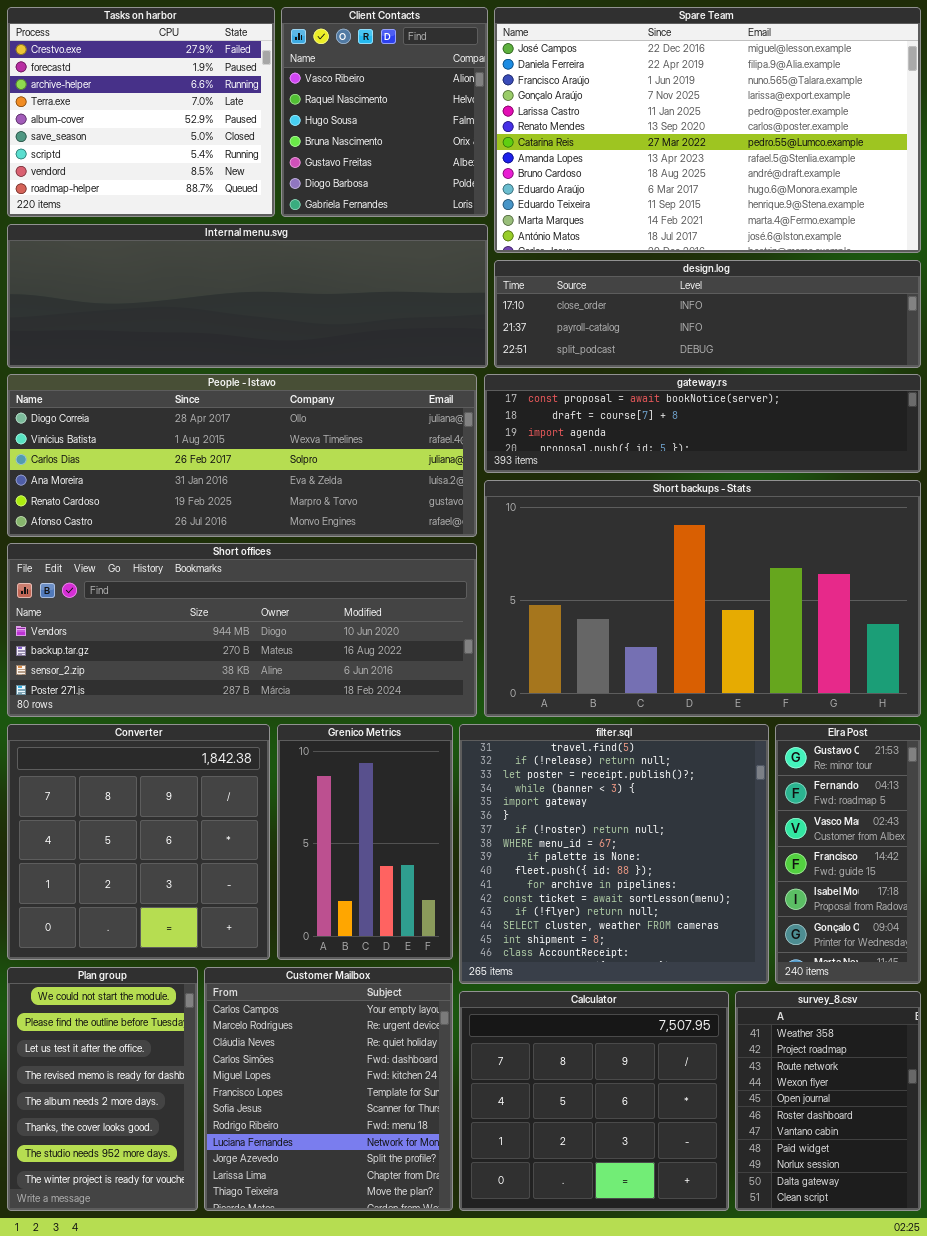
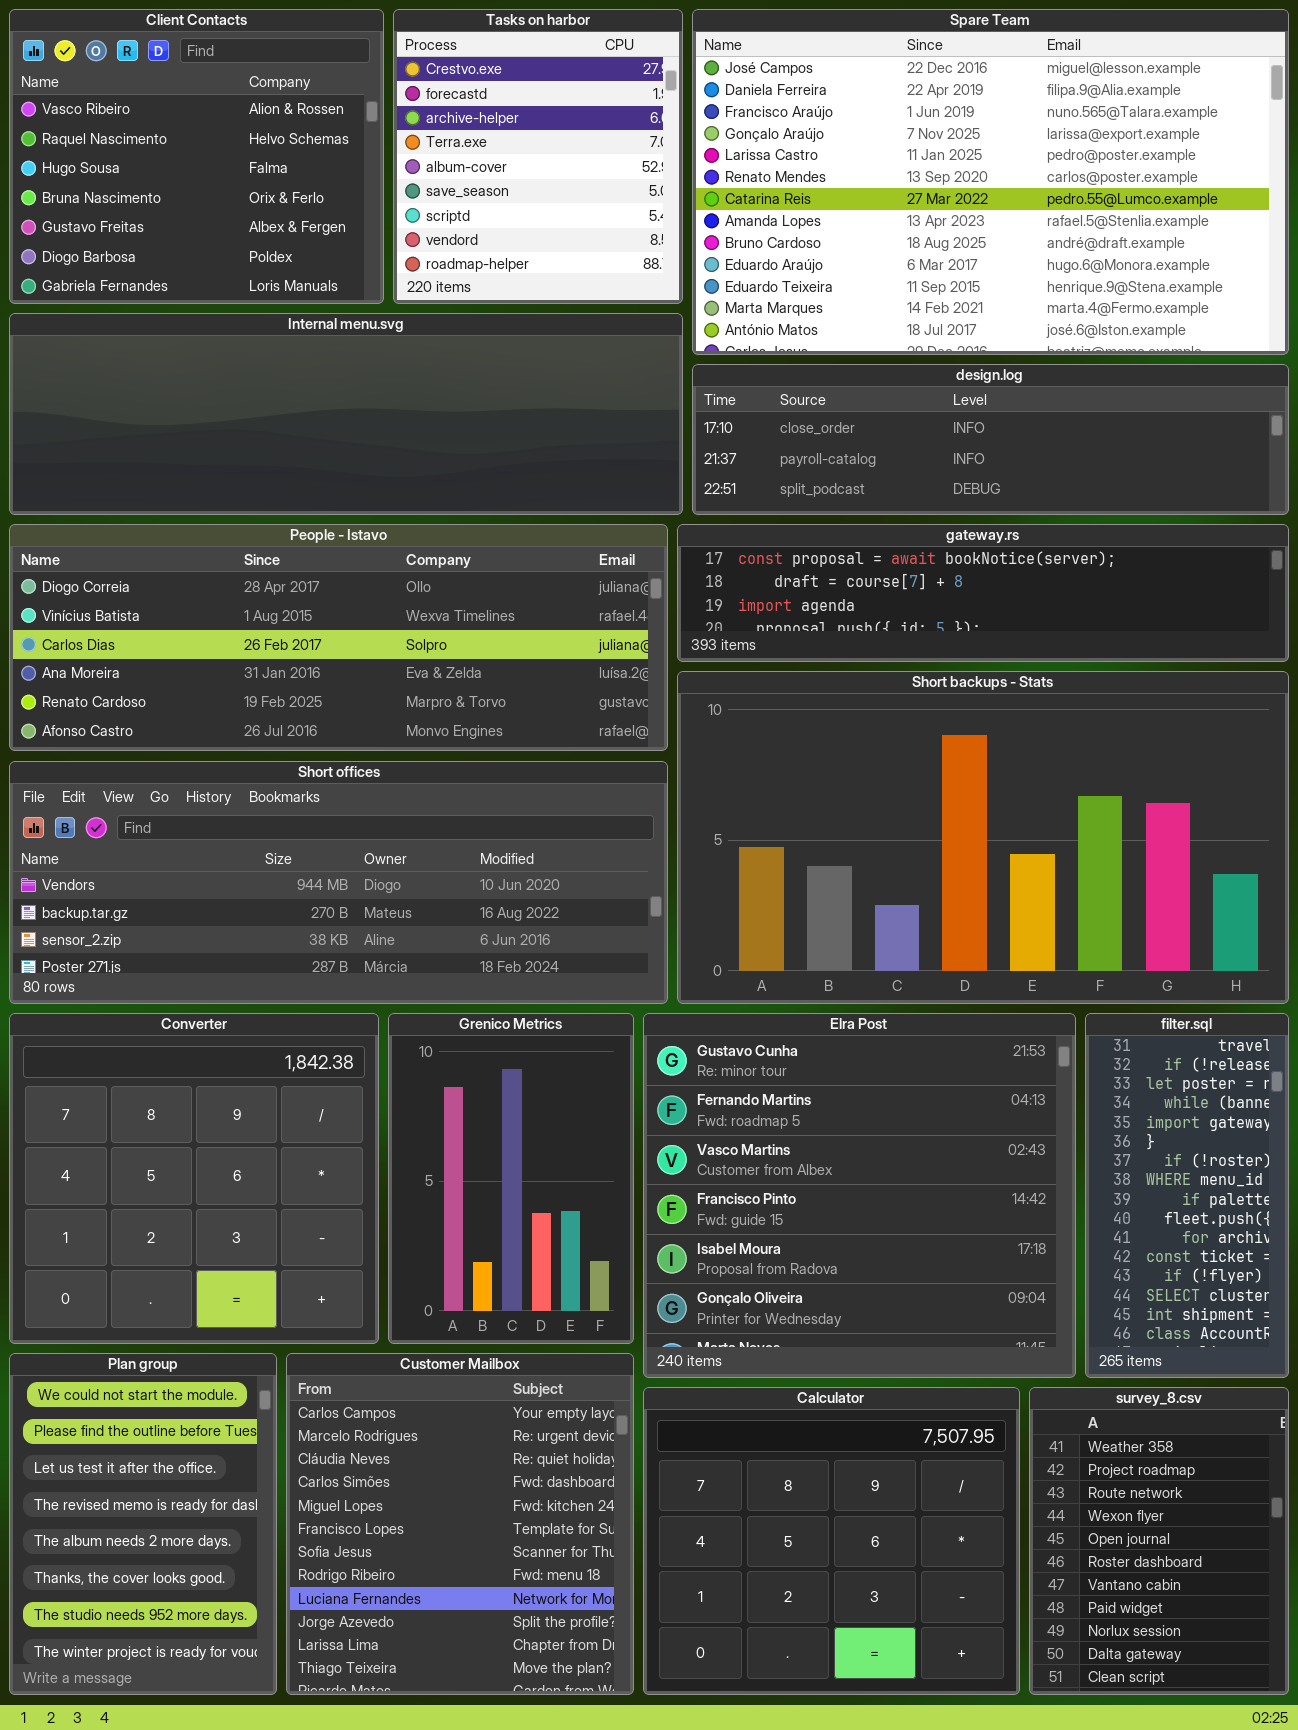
Tasks on harbor: [7,7,275,217] -> [393,9,683,304], moved, resized
Client Contacts: [281,7,488,217] -> [9,9,384,304], moved, resized
filter.sql: [459,724,769,984] -> [1085,1013,1289,1378], moved, resized
Elra Post: [775,724,921,984] -> [643,1013,1076,1378], moved, resized

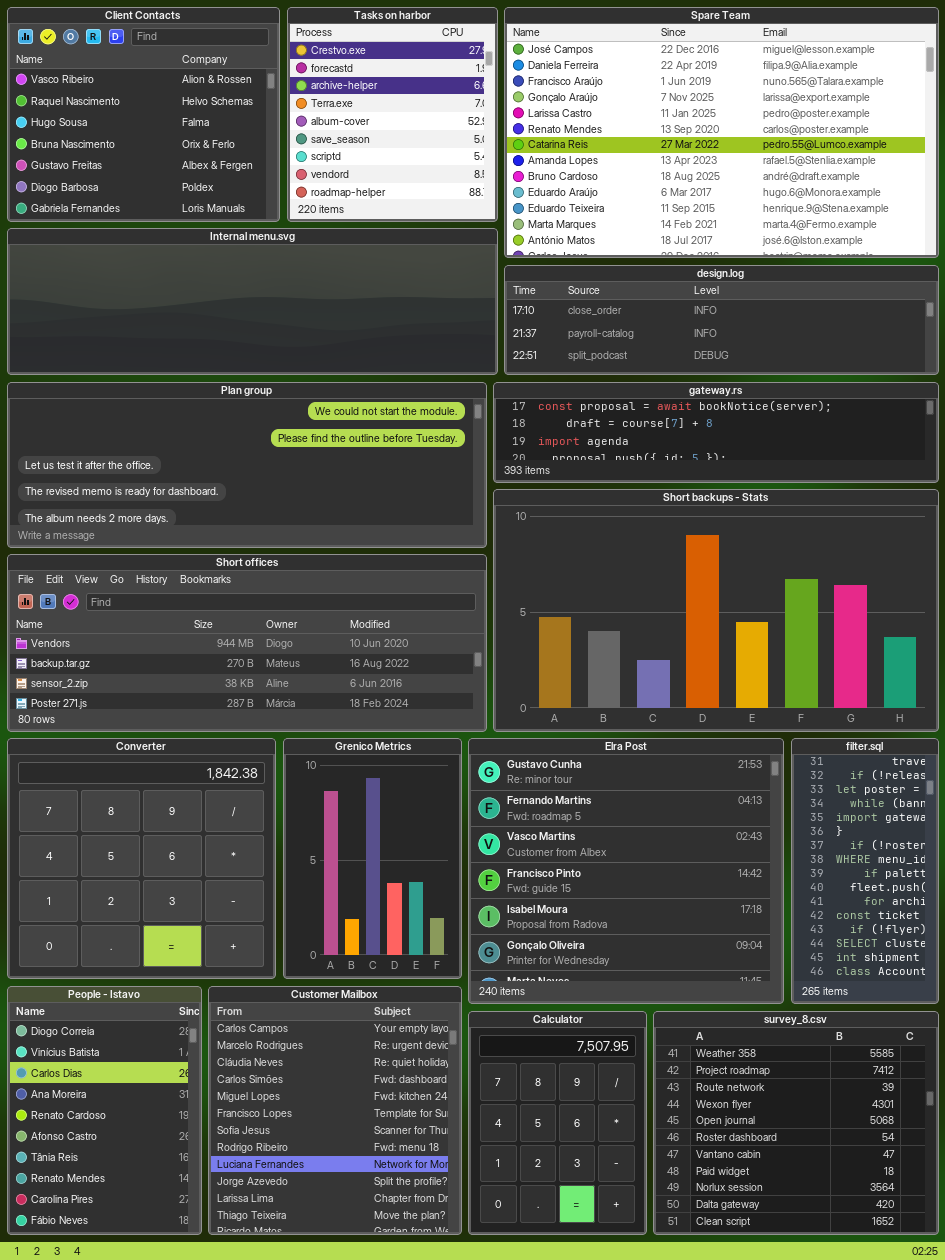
People - Istavo: [9,524,668,751] -> [7,986,202,1235], moved, resized
Plan group: [9,1353,277,1695] -> [7,382,487,548], moved, resized
Calculator: [643,1387,1020,1695] -> [468,1011,647,1235], resized
survey_8.csv: [1029,1387,1289,1695] -> [653,1011,939,1235], resized

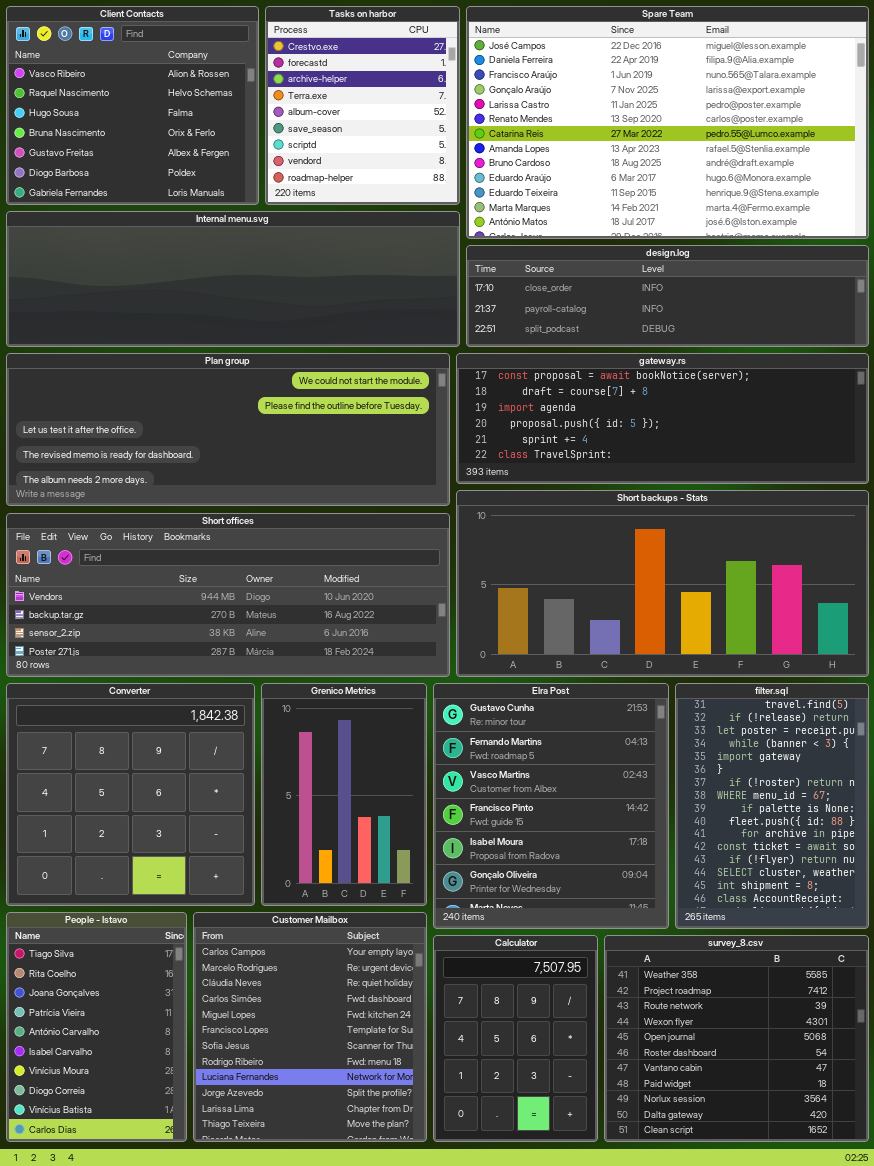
gateway.rs: [493,382,939,483] -> [456,353,869,484], resized
Short backups - Stats: [493,489,939,732] -> [456,490,869,677], resized
Elra Post: [468,738,784,1004] -> [433,683,669,929], resized
filter.sql: [791,738,939,1004] -> [675,683,869,929], resized
People - Istavo: [7,986,202,1235] -> [6,912,187,1142], scrolled up 7 rows

